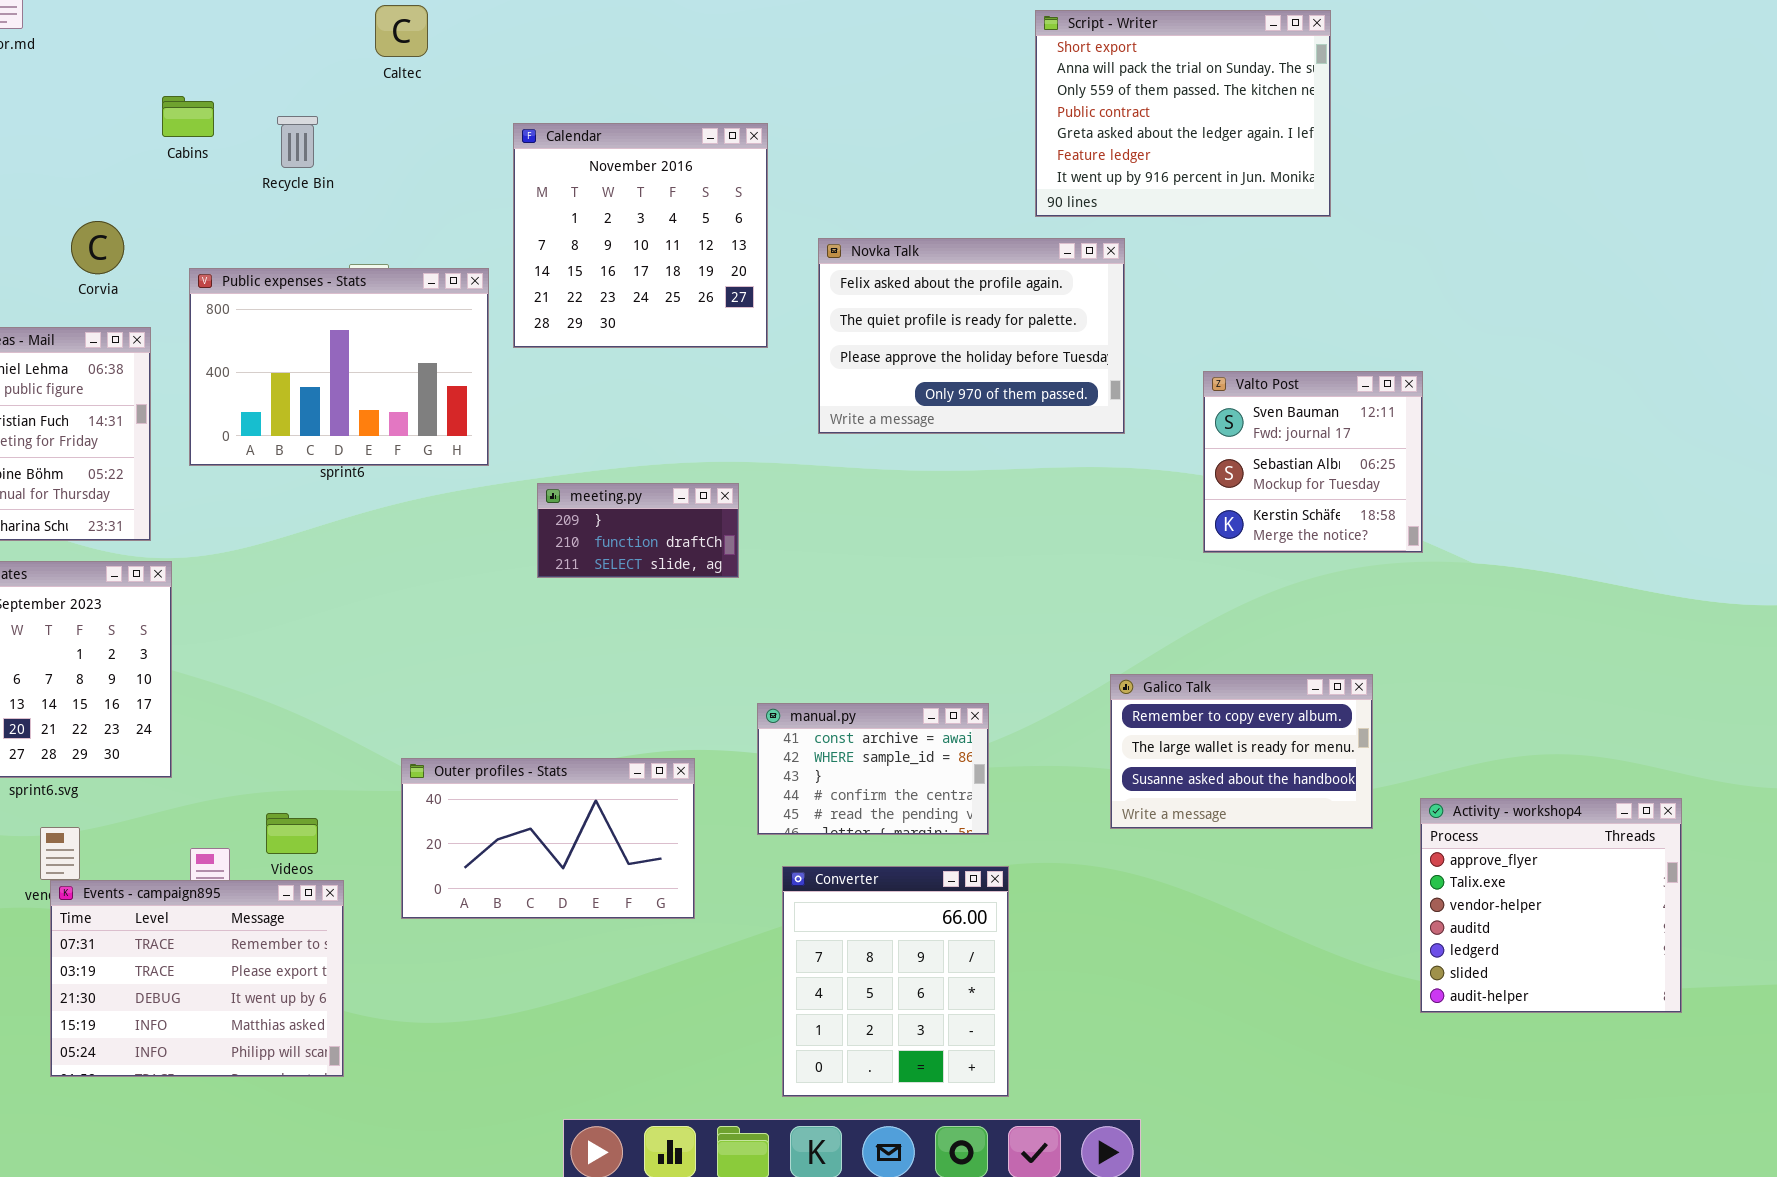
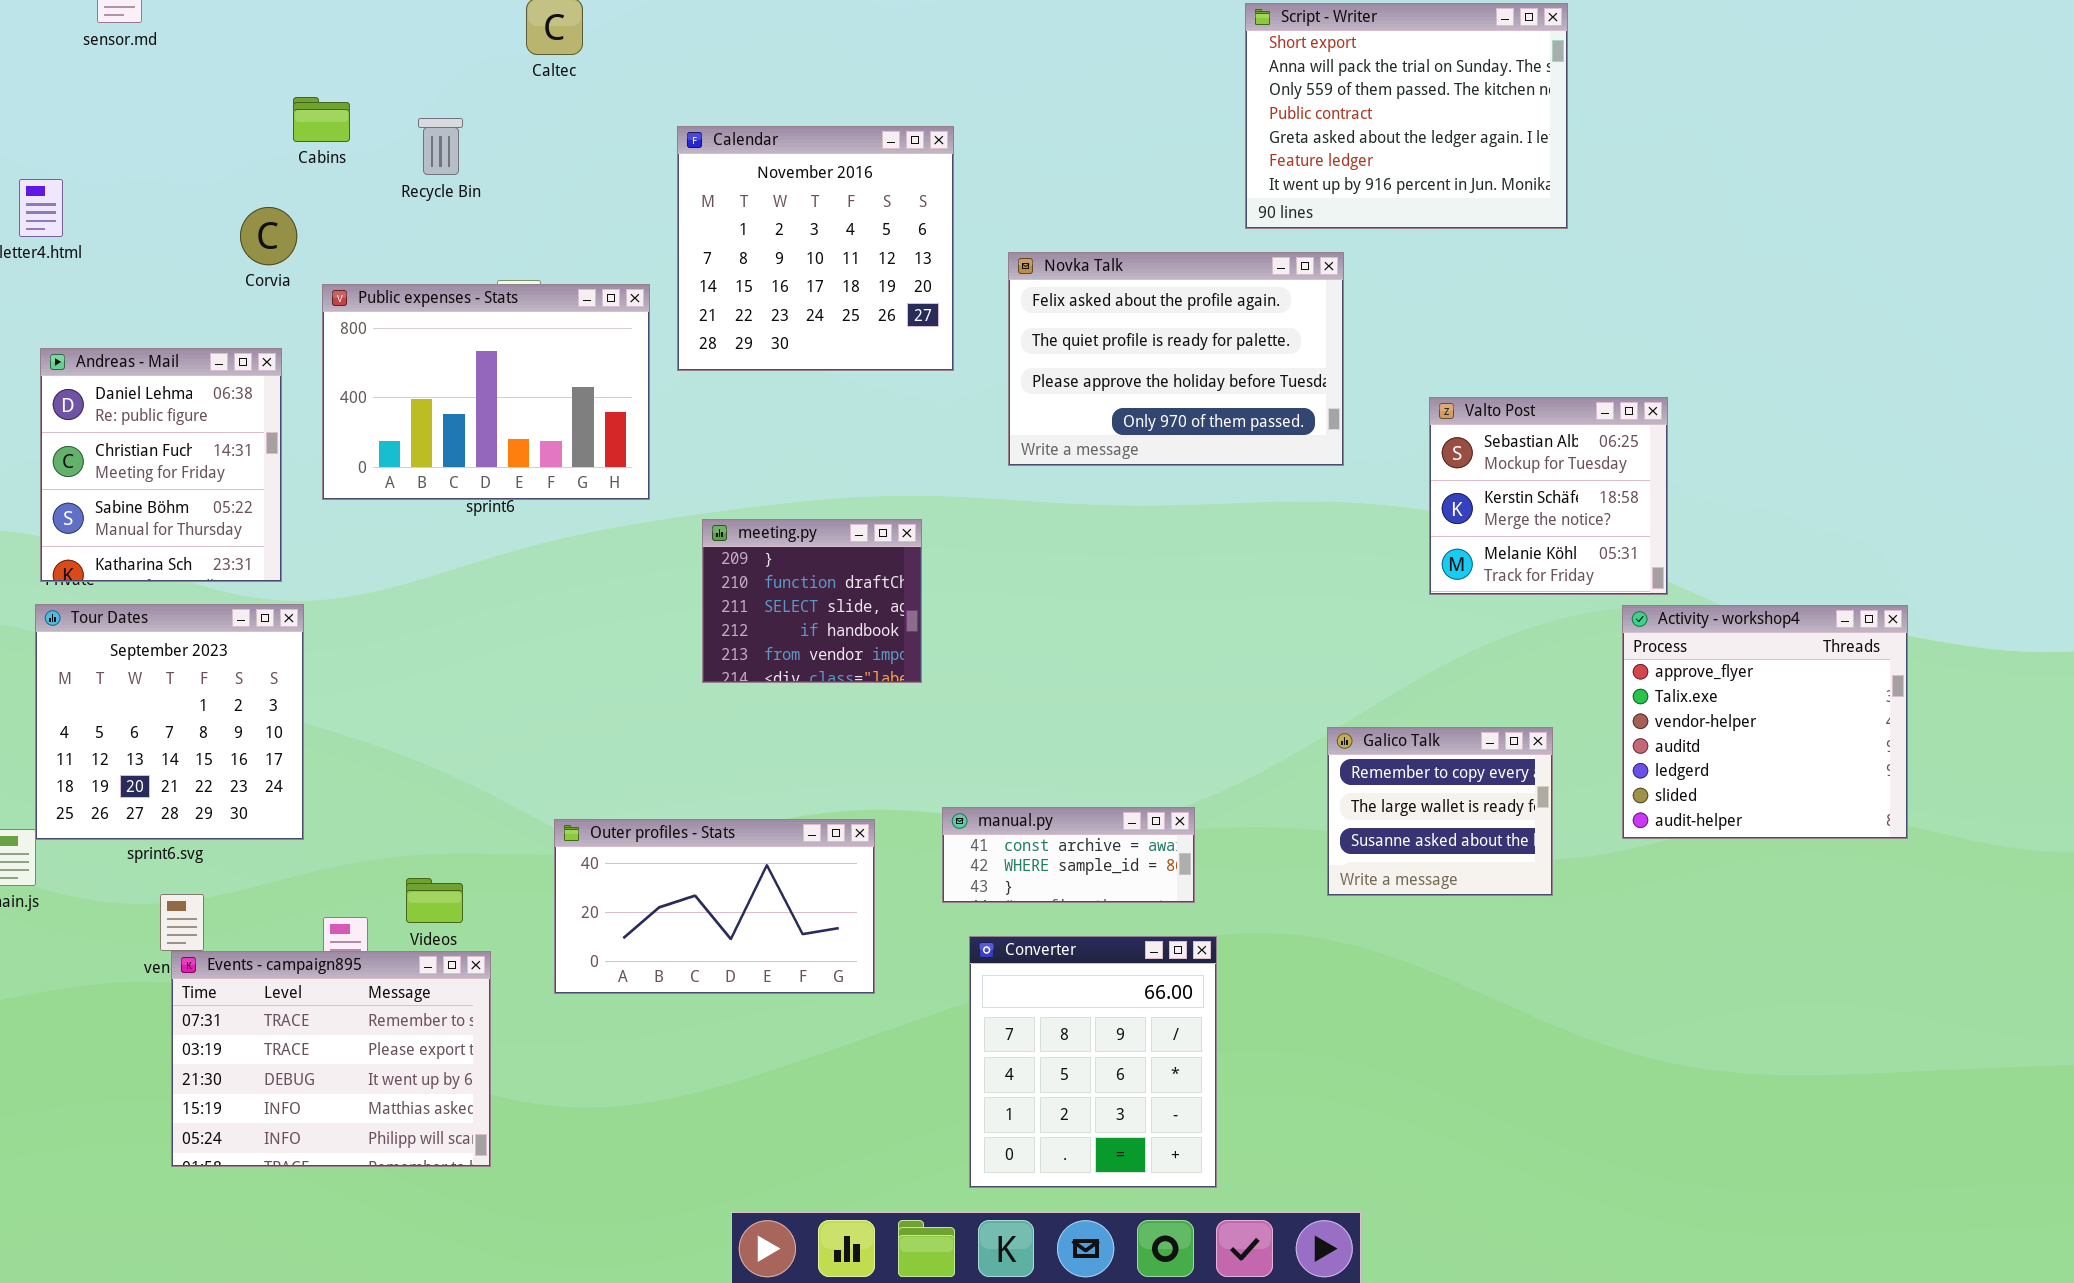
Corvia: [71,221,124,274] -> [240,207,297,265], moved
Valto Post: [1203,371,1423,553] -> [1429,397,1668,595], scrolled down 1 row
meeting.py: [537,483,739,578] -> [702,519,922,683], resized
Galico Talk: [1110,674,1373,829] -> [1327,727,1553,896], resized
manual.py: [757,703,989,835] -> [942,807,1195,903], resized
Activity - workshop4: [1420,798,1682,1013] -> [1622,605,1908,839], moved

